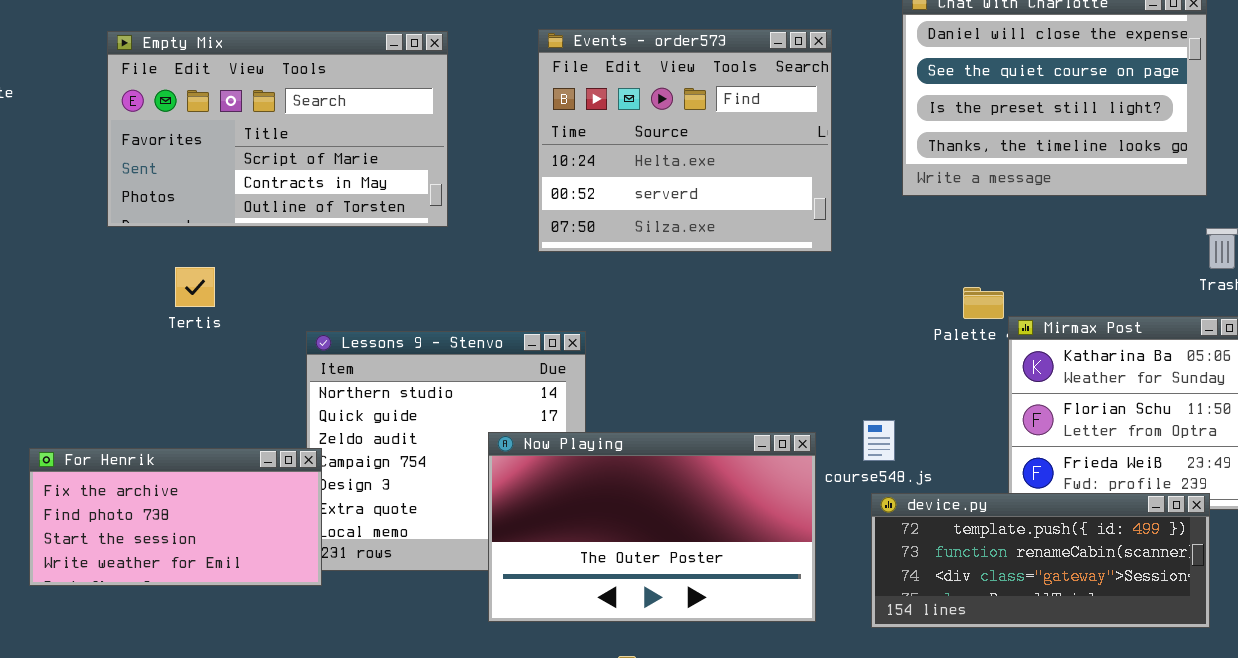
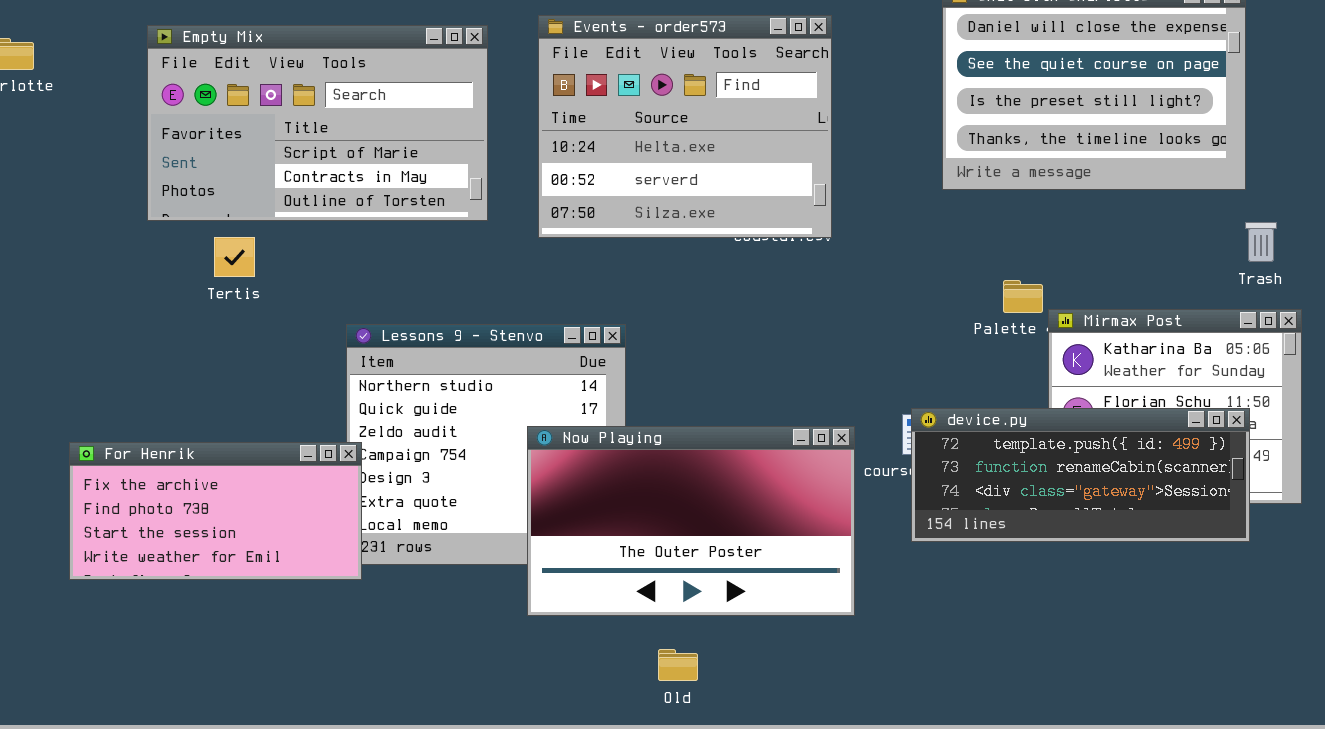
Events - order573: [538,29,832,252] -> [538,15,832,238], moved
Tertis: [175,267,215,307] -> [214,237,255,277], moved
device.py: [871,493,1210,628] -> [911,408,1250,542], moved

